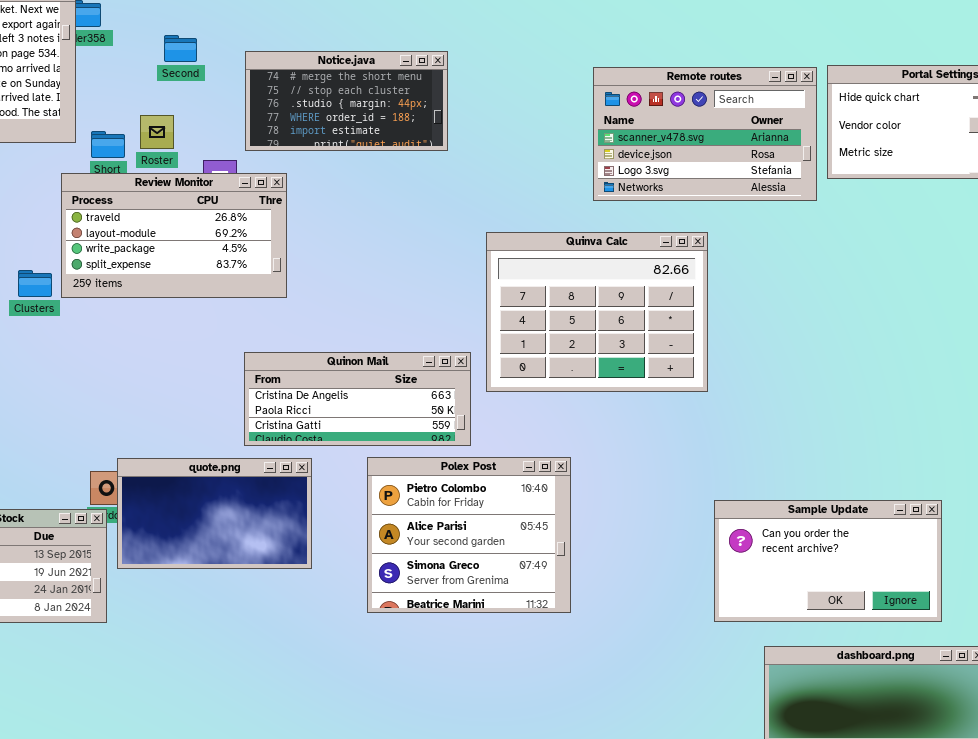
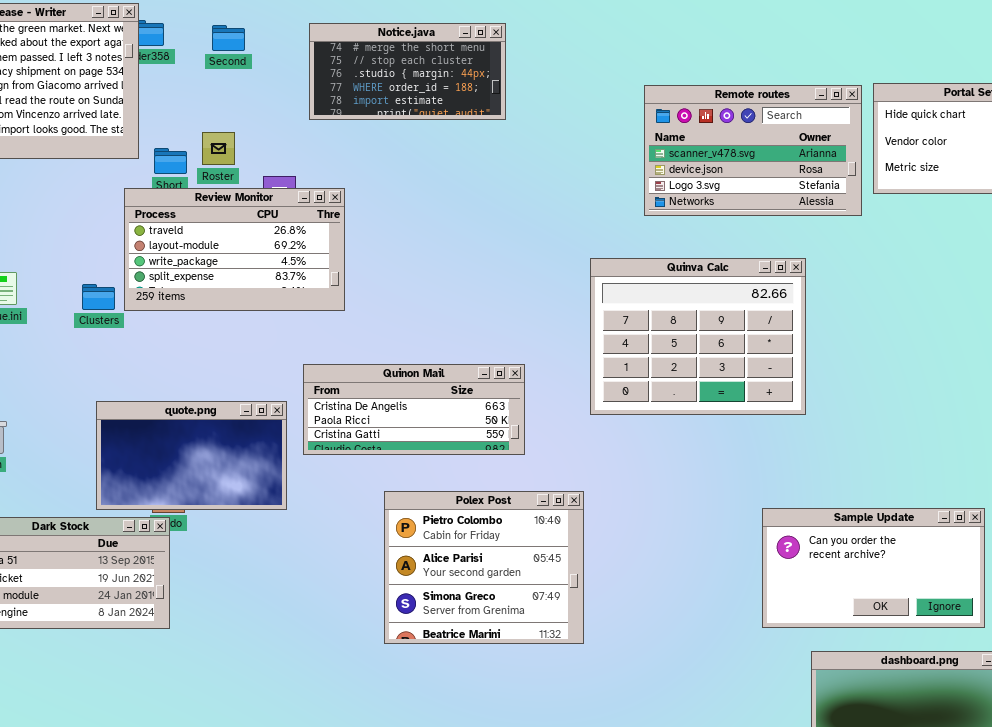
Second: [164,35,197,62] -> [212,25,245,51], moved
Notice.java: [245,51,448,151] -> [309,23,506,120], moved
Quinva Calc: [486,232,708,392] -> [590,258,806,415], moved
Polex Post: [367,457,571,613] -> [384,491,584,644], moved
quote.png: [117,458,312,569] -> [96,401,287,510], moved

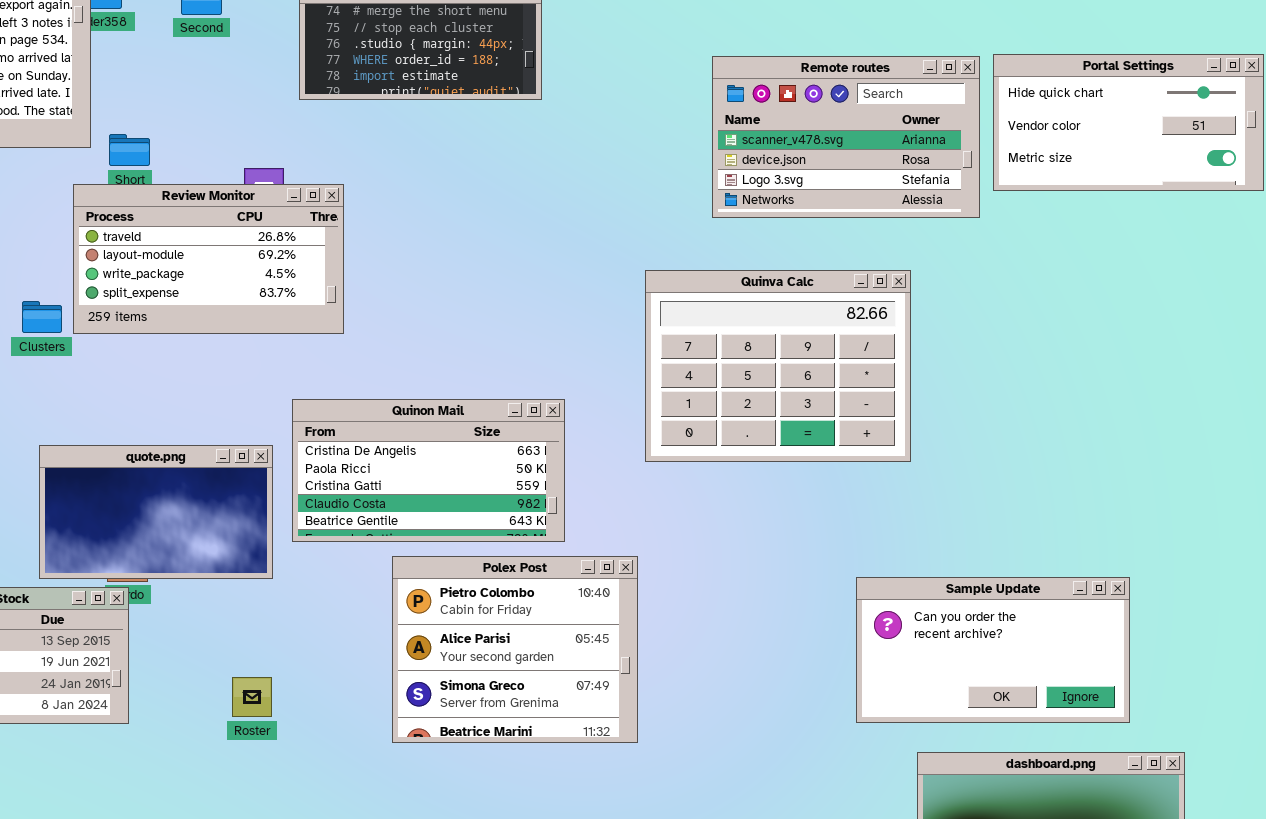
Roster: [202,132,235,165] -> [232,677,272,717], moved
Quinon Mail: [303,364,525,455] -> [292,399,565,542], resized

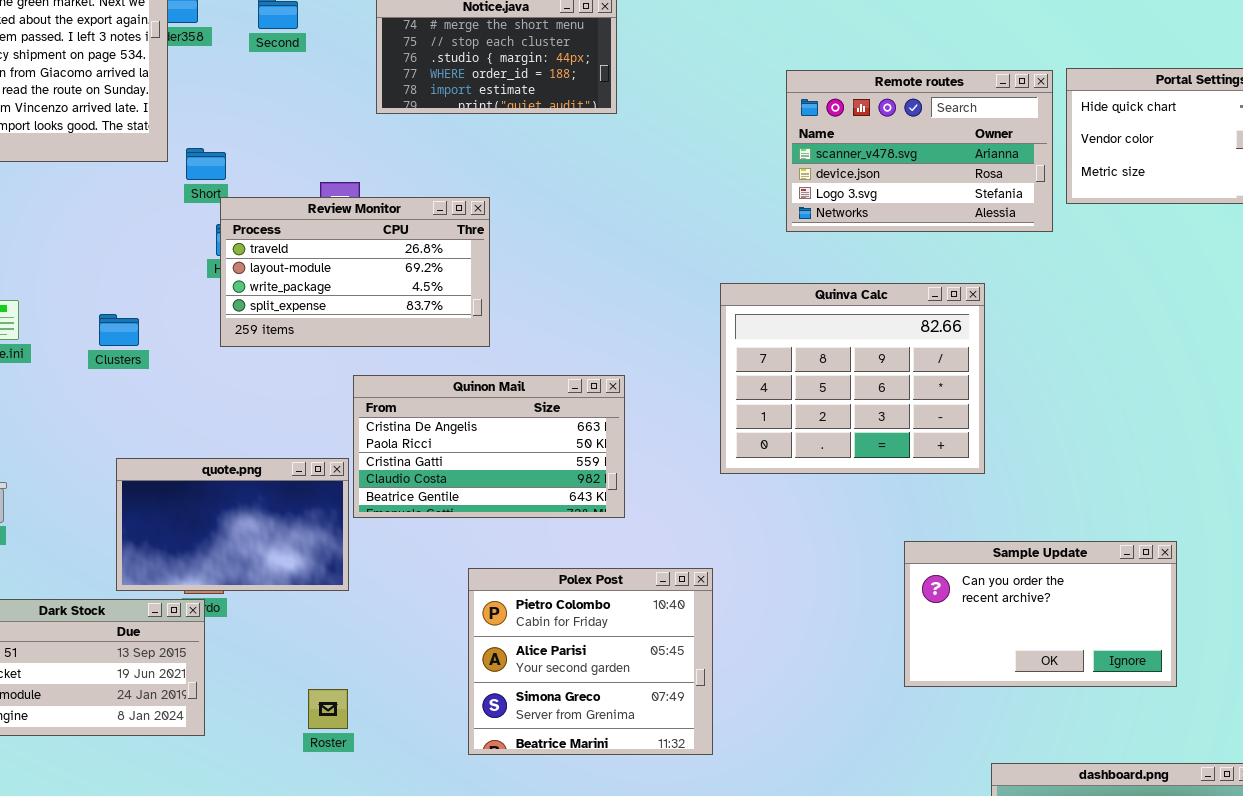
Review Monitor: [73,184,344,334] -> [220,197,490,347], moved
Quinon Mail: [292,399,565,542] -> [353,375,625,518], moved
Sample Update: [856,577,1130,723] -> [904,541,1177,687], moved

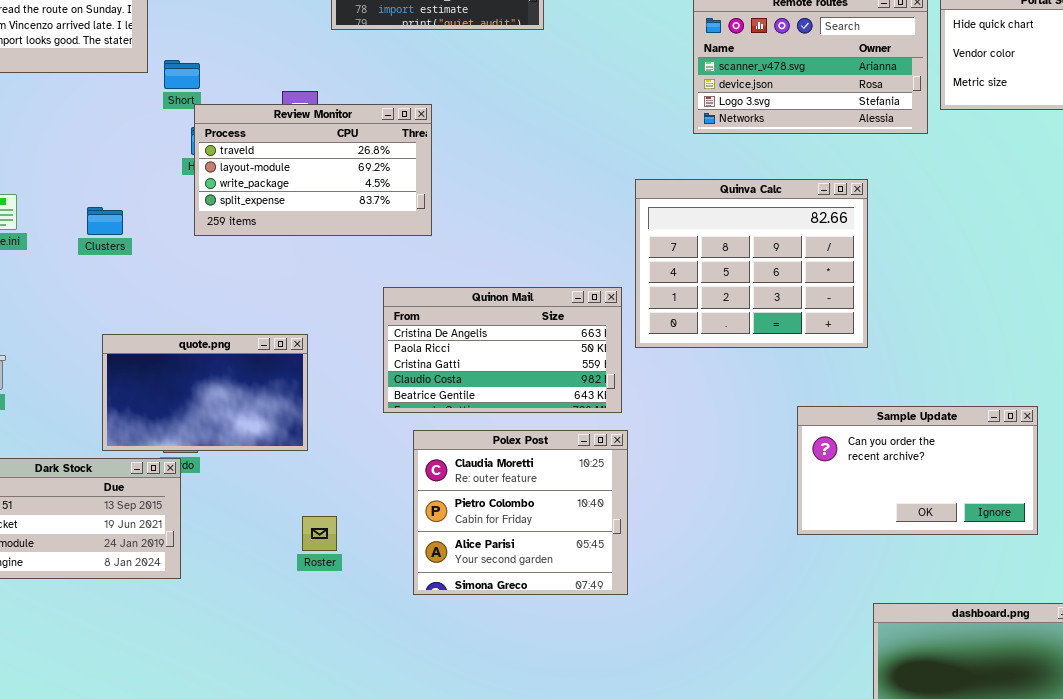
Quinon Mail: [353,375,625,518] -> [383,287,622,413], moved
Polex Post: [468,568,713,755] -> [413,430,628,595], scrolled up 1 row
Roster: [308,689,348,729] -> [302,516,337,551], moved

